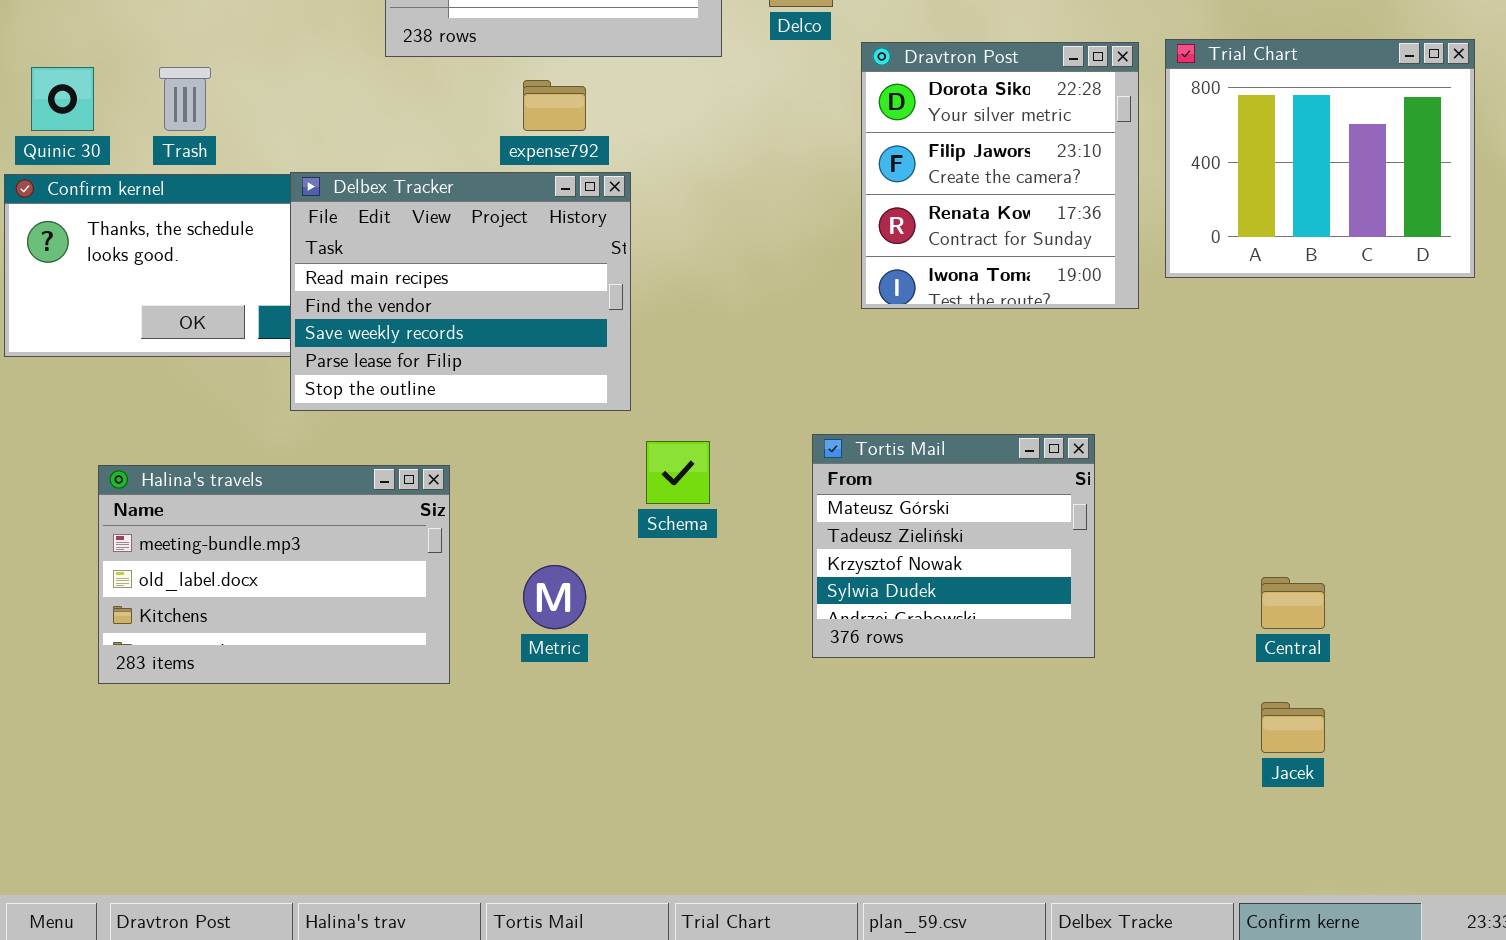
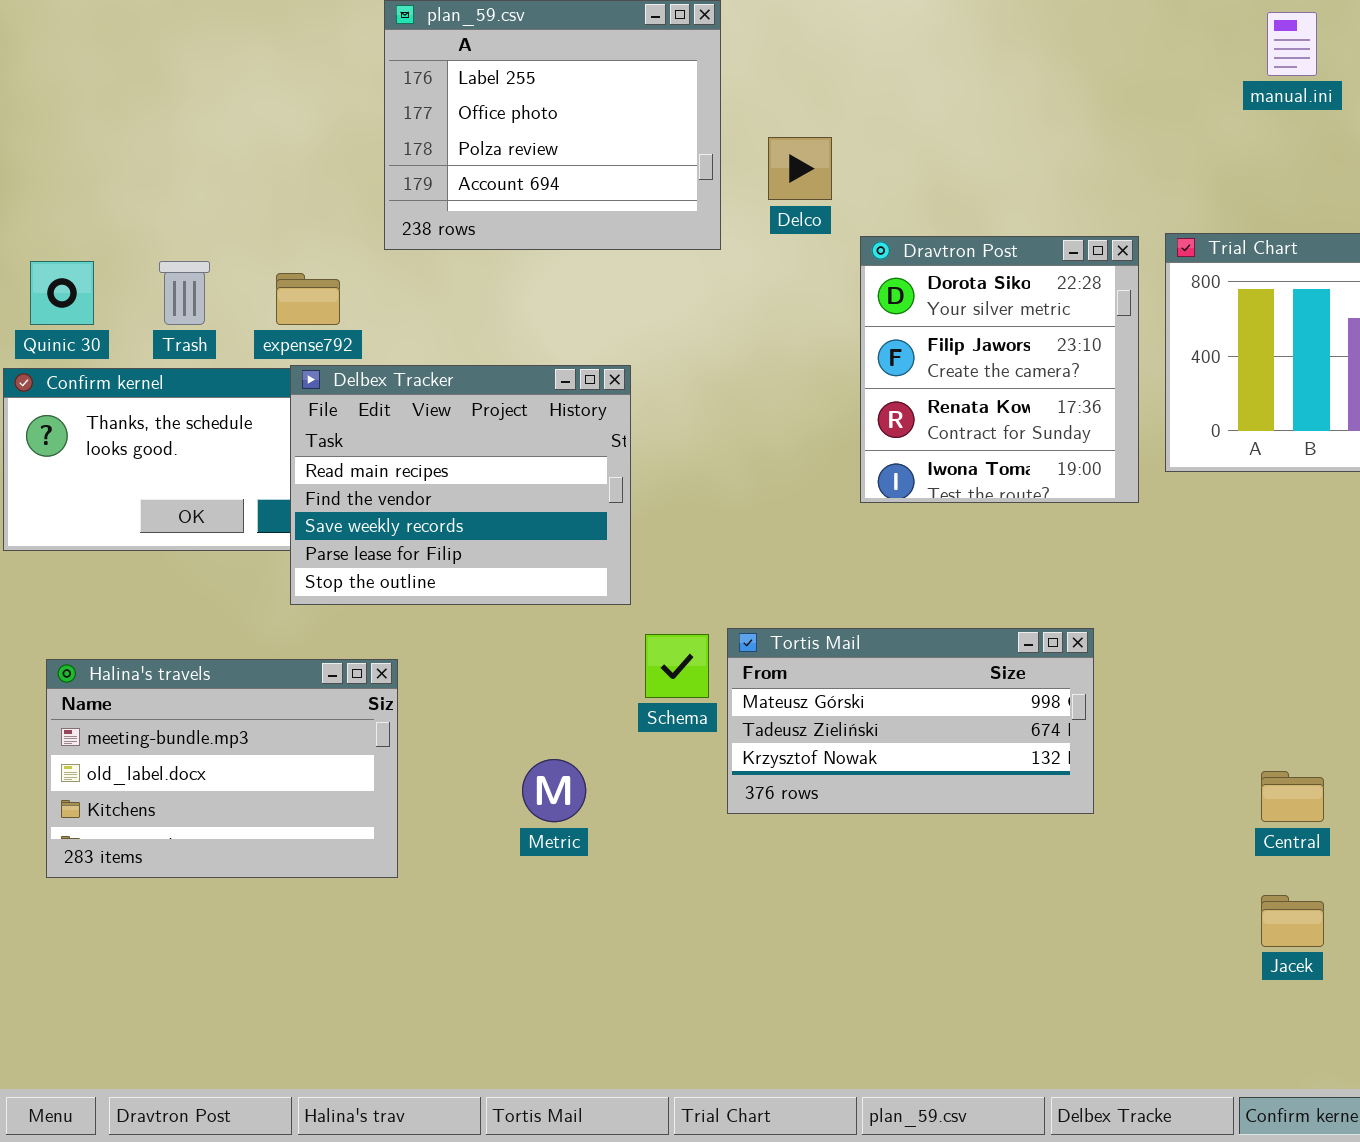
expense792: [523,80,586,131] -> [276,273,340,325], moved
Tortis Mail: [812,434,1095,658] -> [727,628,1094,814], resized
Halina's travels: [98,465,450,684] -> [46,659,398,878], moved

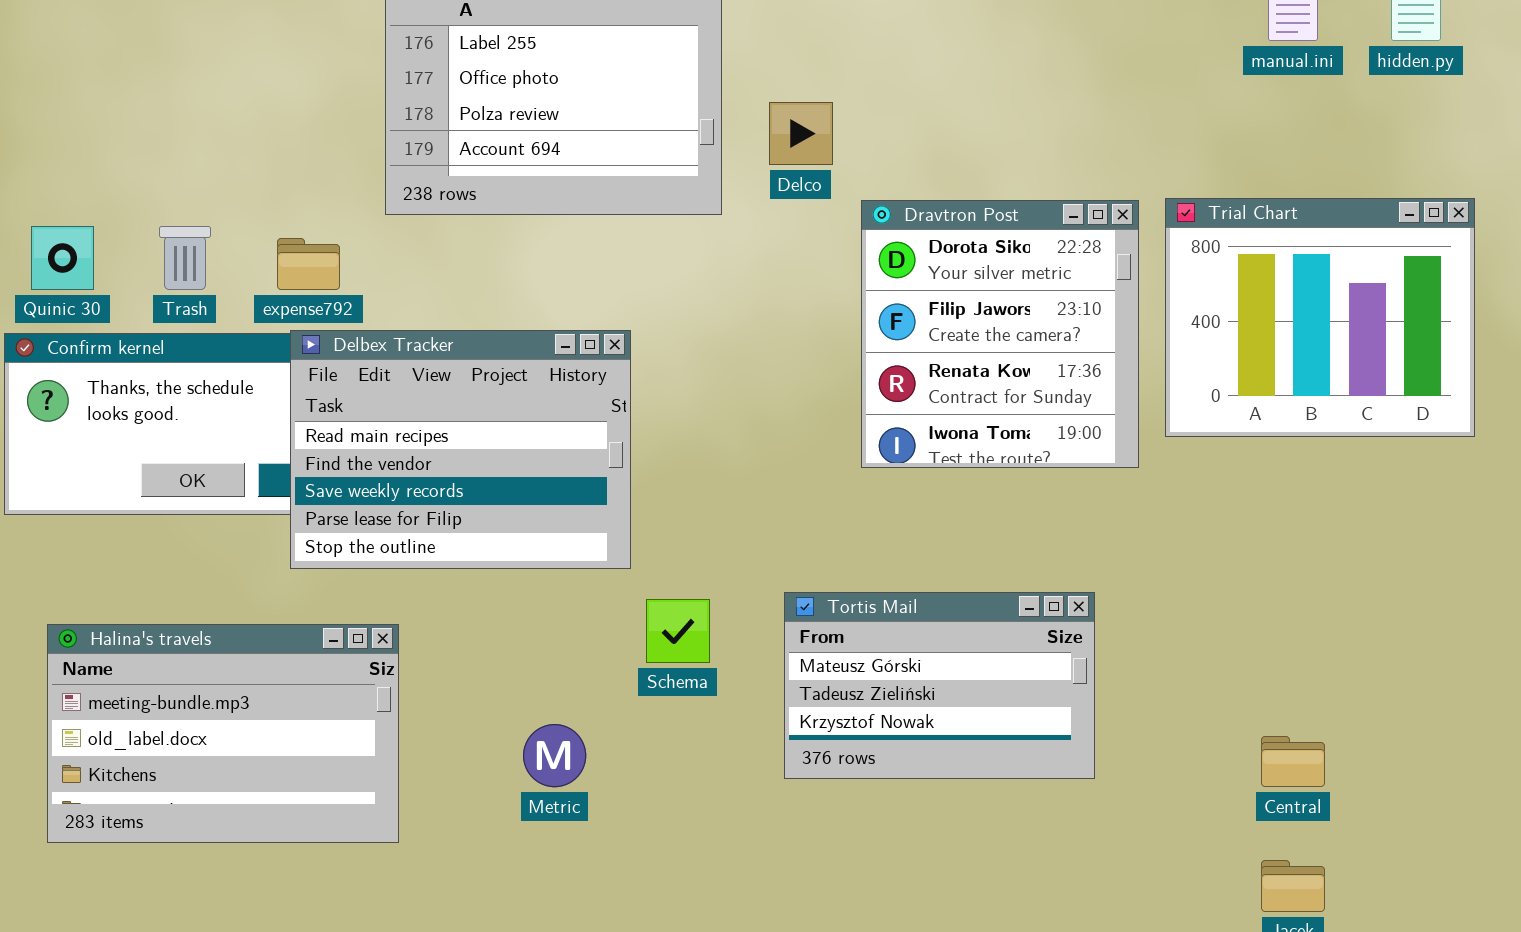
Tortis Mail: [727,628,1094,814] -> [784,592,1095,779], resized

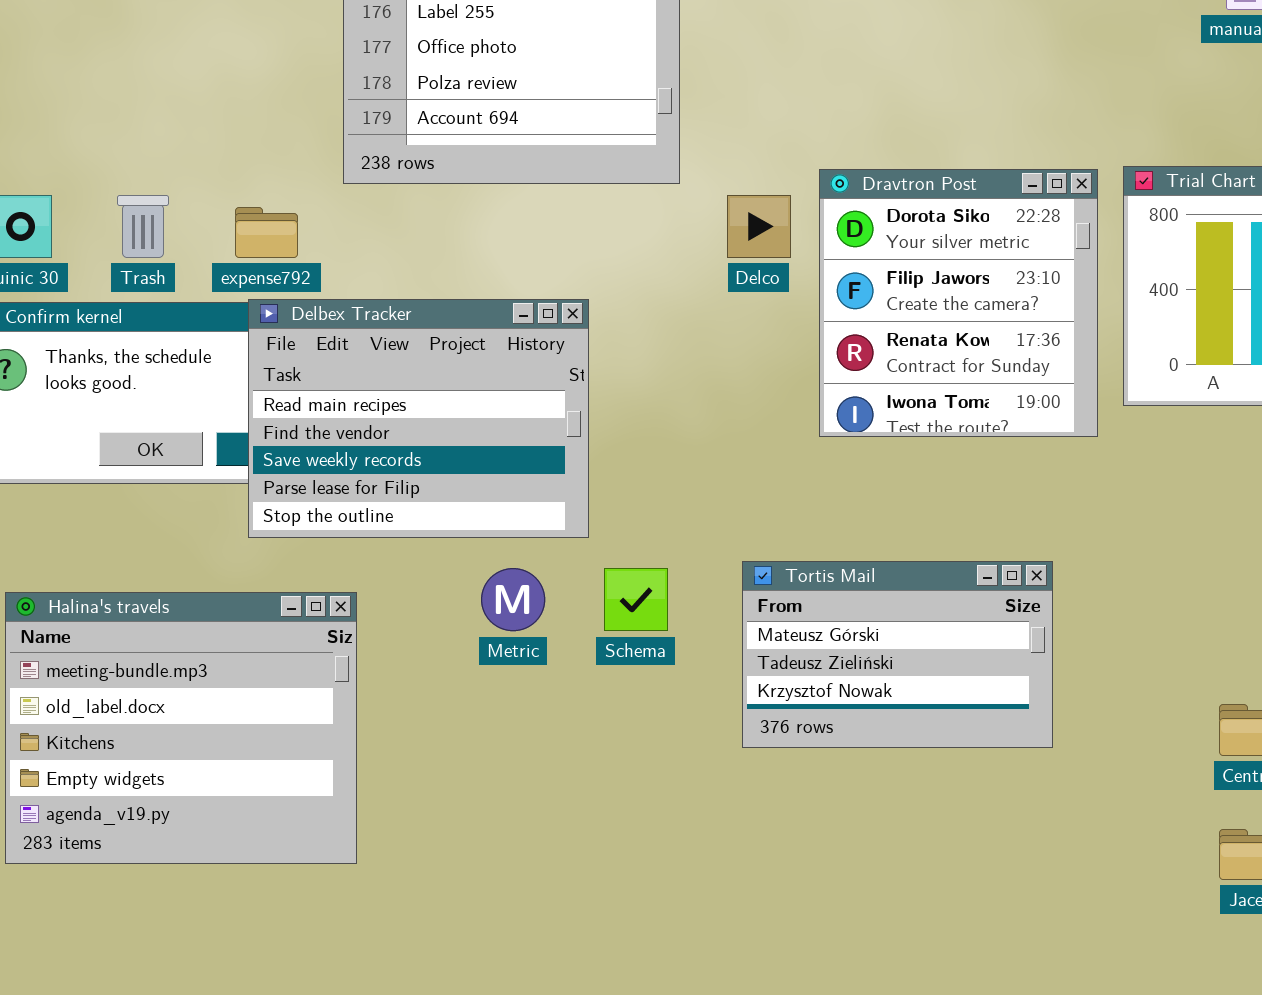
Delco: [769,102,833,165] -> [727,195,791,258], moved
Halina's travels: [47,624,399,843] -> [5,592,357,864], resized
Metric: [523,724,586,787] -> [481,568,545,631], moved

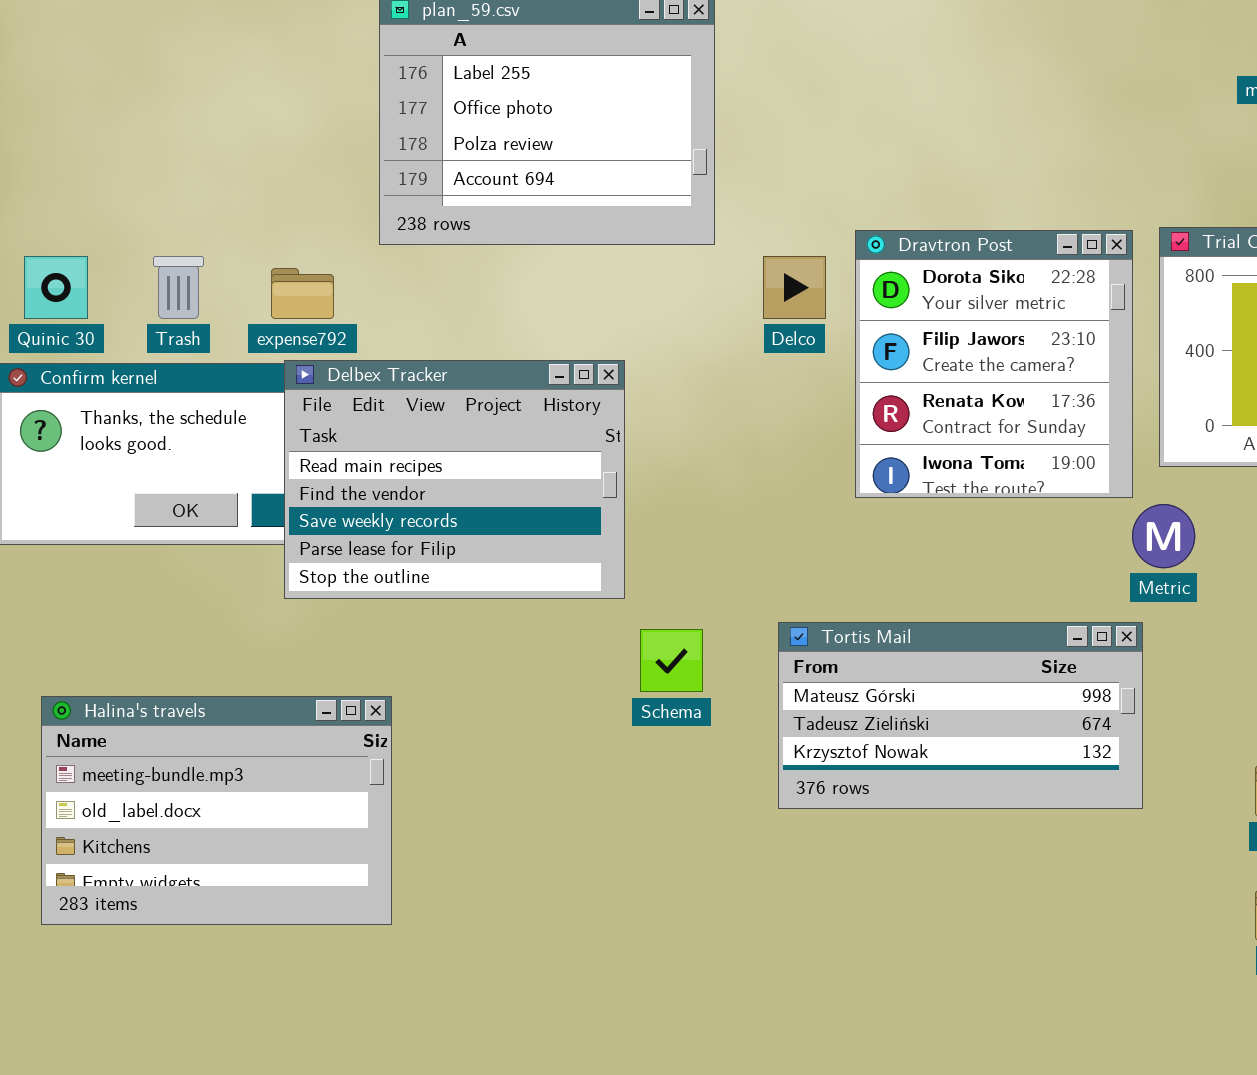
Tortis Mail: [742,561,1053,748] -> [778,622,1143,809], resized
Metric: [481,568,545,631] -> [1132,504,1195,568], moved
Halina's travels: [5,592,357,864] -> [41,696,392,925], resized

